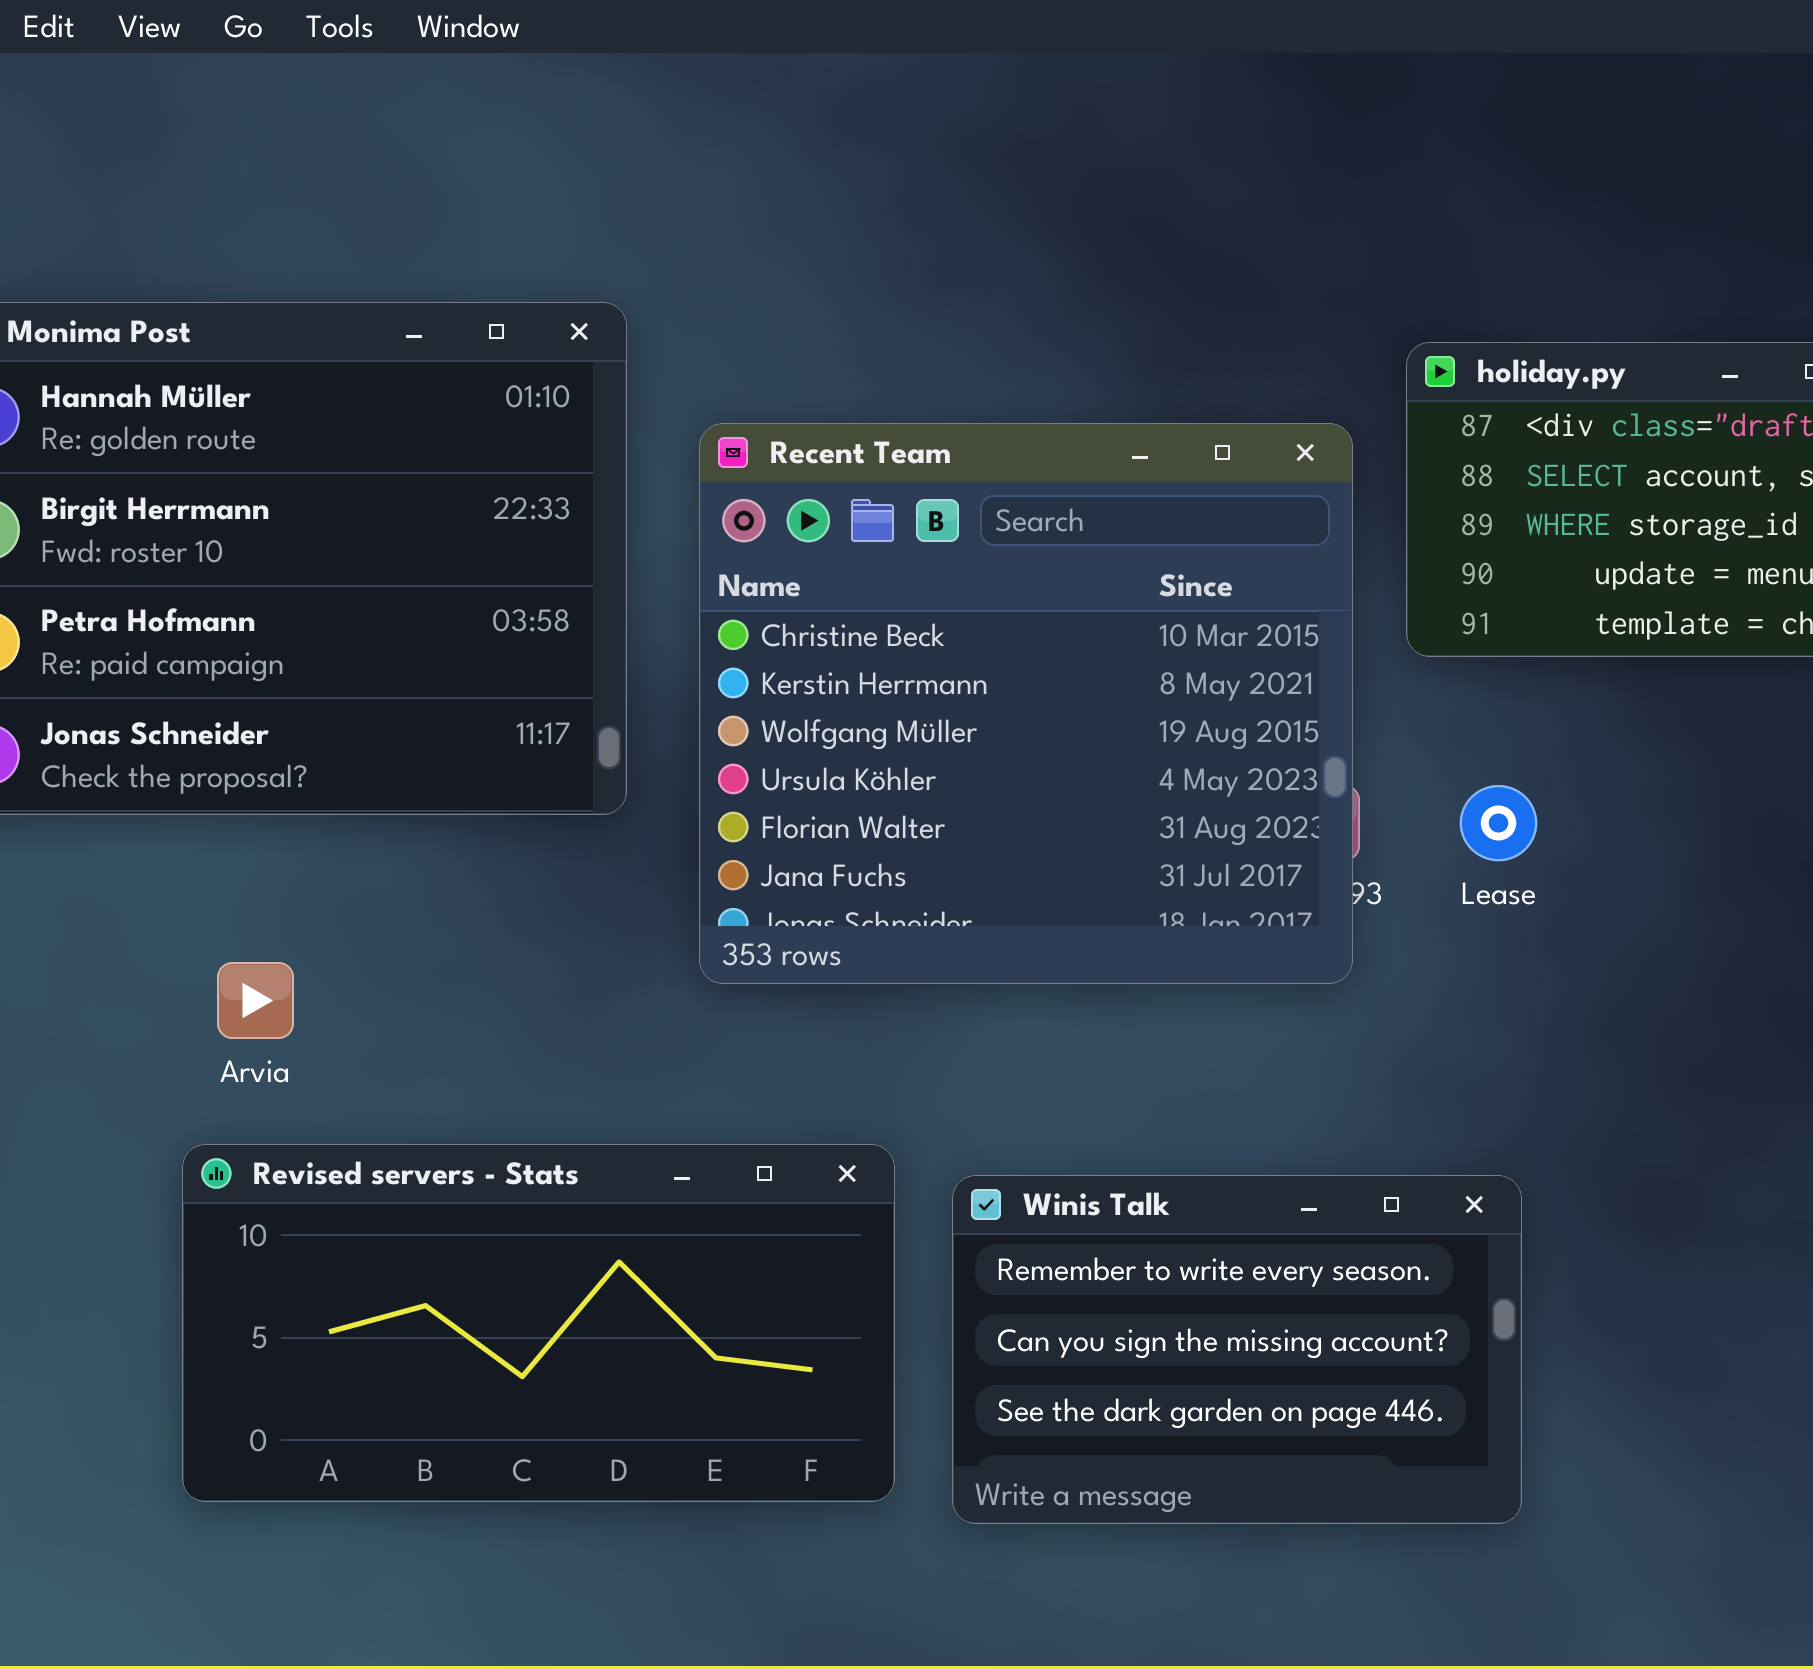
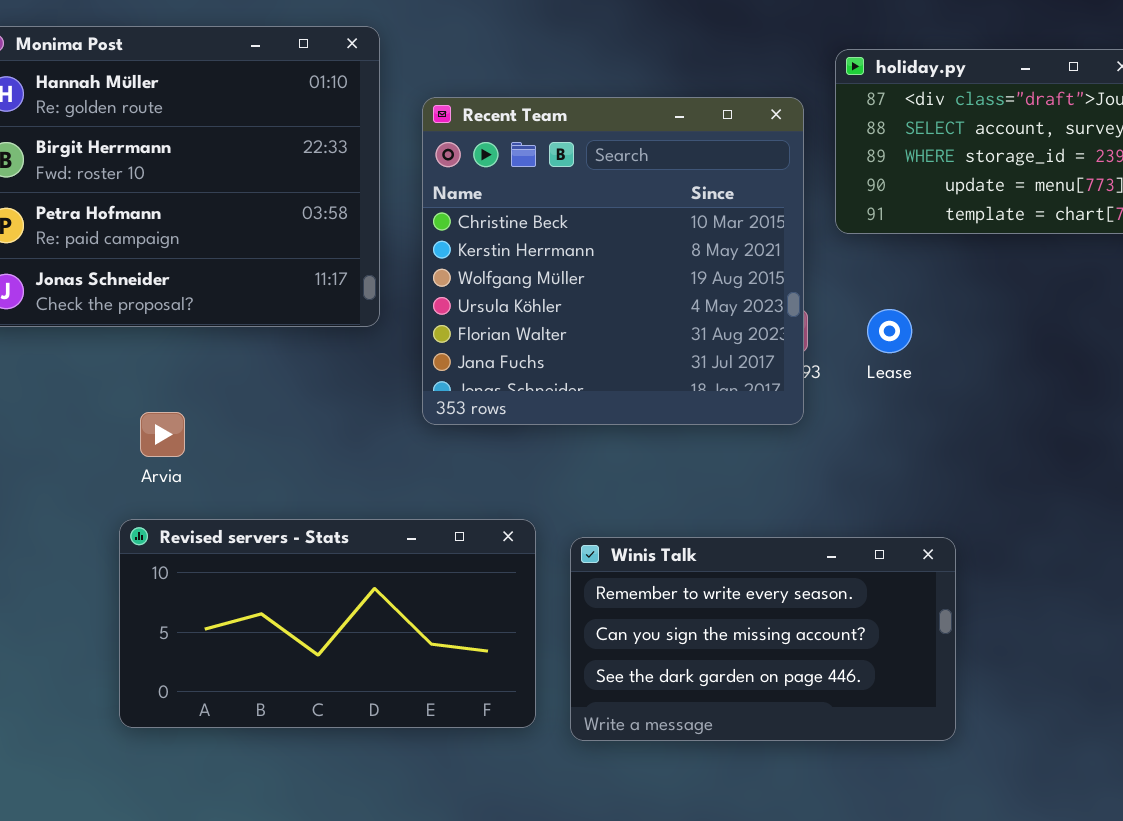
Winis Talk: [952,1175,1522,1524] -> [570,537,956,741], resized

